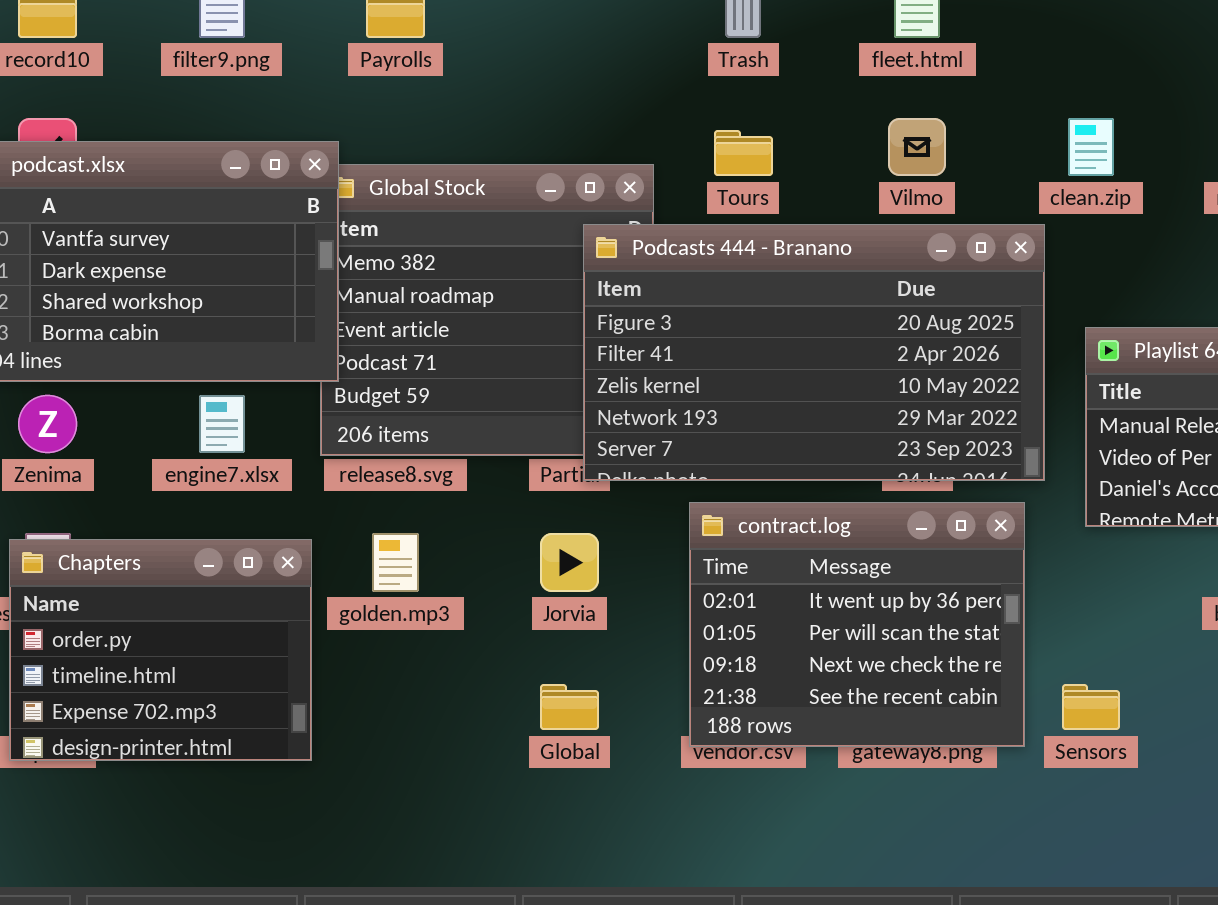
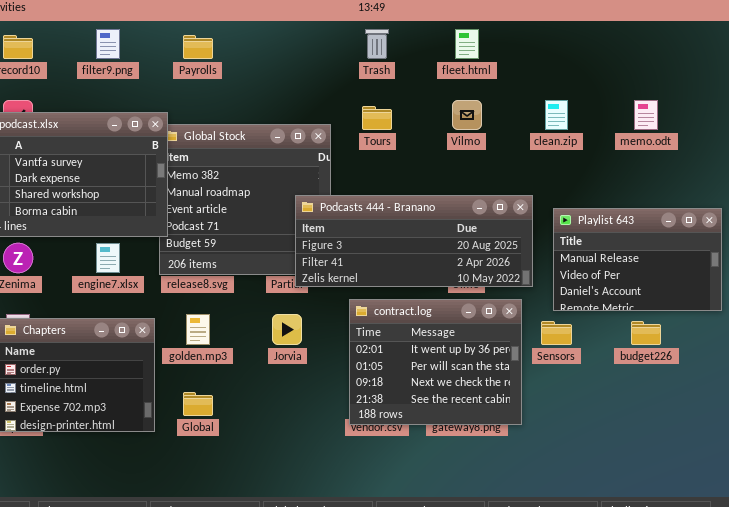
Podcasts 444 - Branano: [583,224,1045,481] -> [295,195,533,287], resized
Global: [540,684,599,730] -> [183,392,213,416], moved
Sensors: [1062,684,1120,730] -> [541,321,572,345], moved

